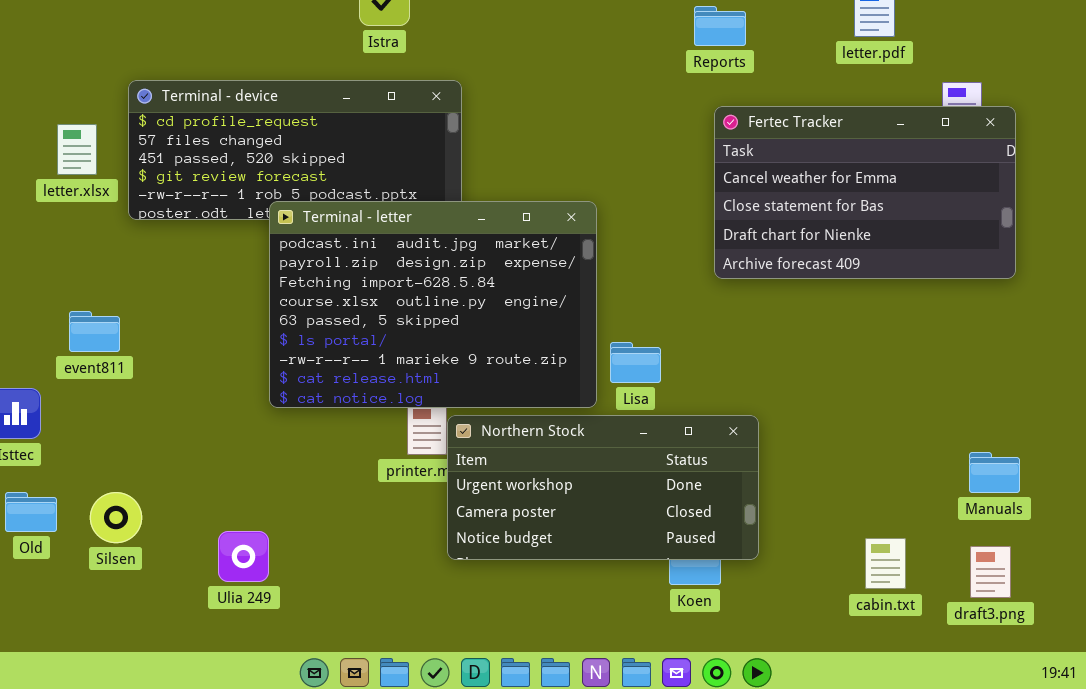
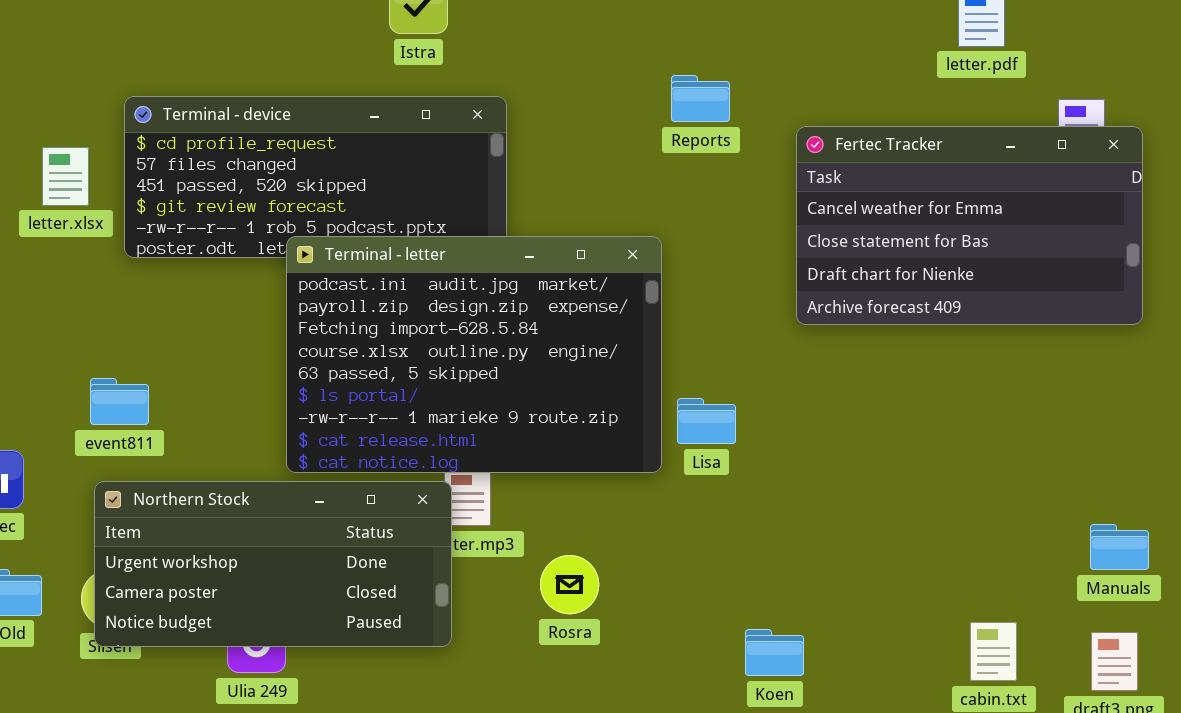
Reports: [694,6,746,46] -> [671,75,730,122], moved
event811: [69,311,120,352] -> [90,378,149,425], moved
Northern Stock: [447,415,759,560] -> [94,481,452,647], moved

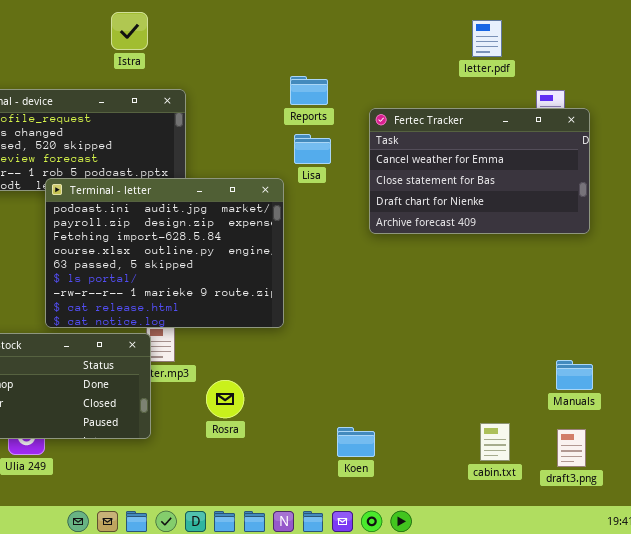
Lisa: [677,398,736,444] -> [294,134,331,164], moved

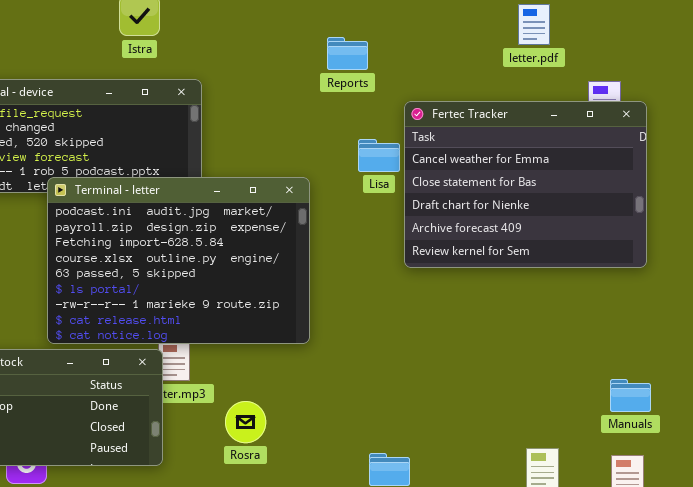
Reports: [290,76,328,105] -> [327,37,368,70], moved
Fertec Tracker: [369,108,590,234] -> [404,101,647,268], resized
Lisa: [294,134,331,164] -> [358,139,400,172], moved

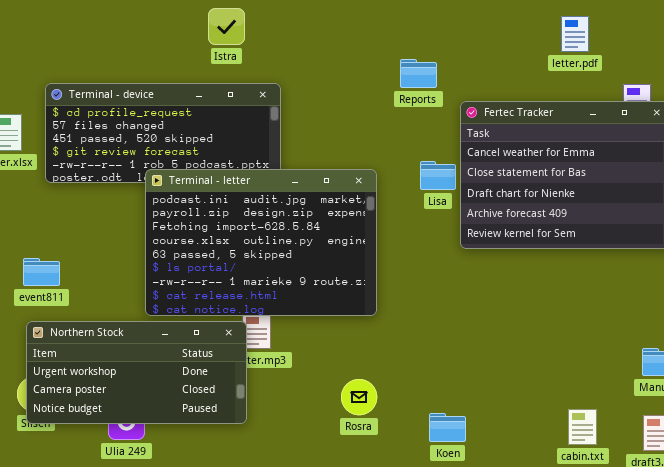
Reports: [327,37,368,70] -> [400,59,437,88], moved
Lisa: [358,139,400,172] -> [420,161,456,190], moved
Rosra: [225,401,266,443] -> [341,379,377,415], moved

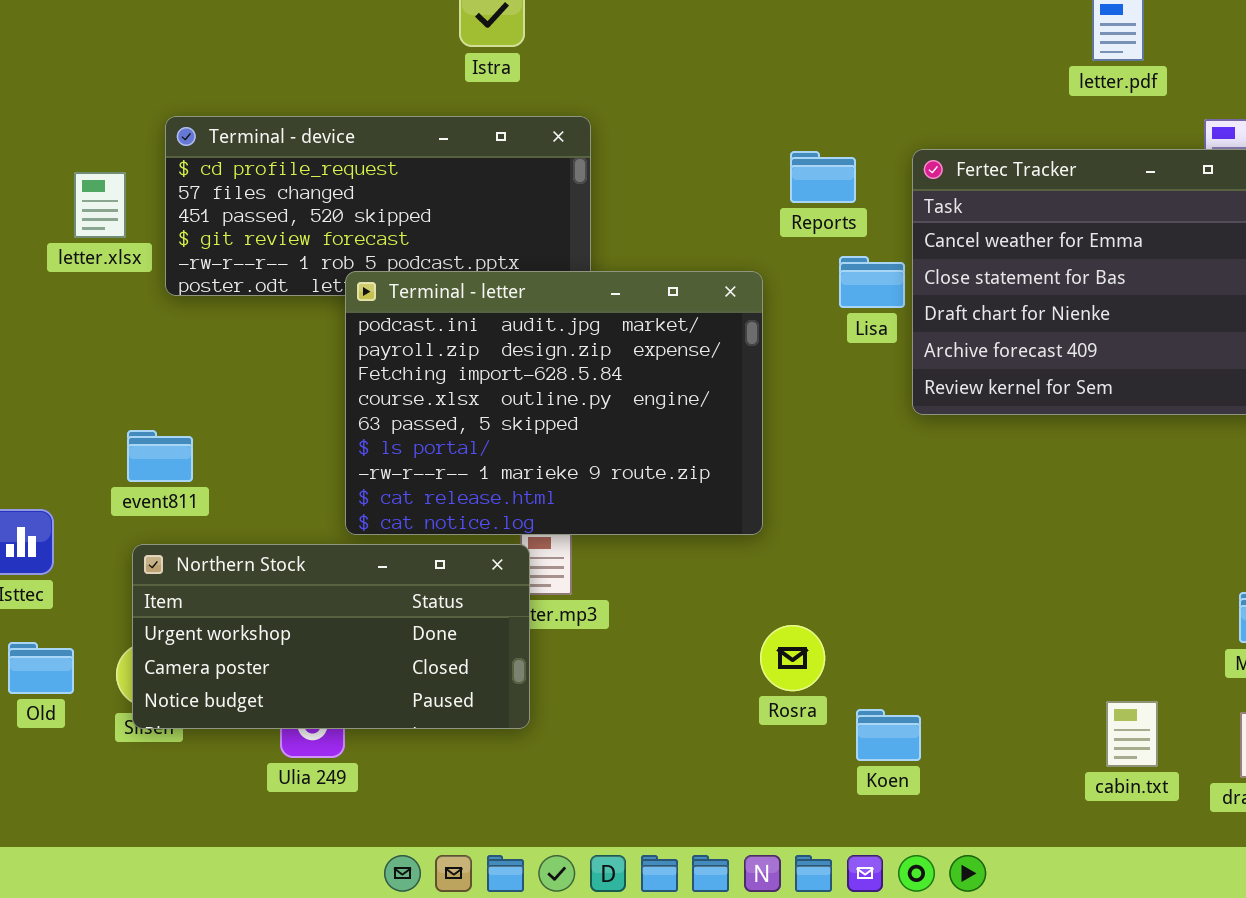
Reports: [400,59,437,88] -> [790,151,856,203], moved
Rosra: [341,379,377,415] -> [760,625,825,691], moved

